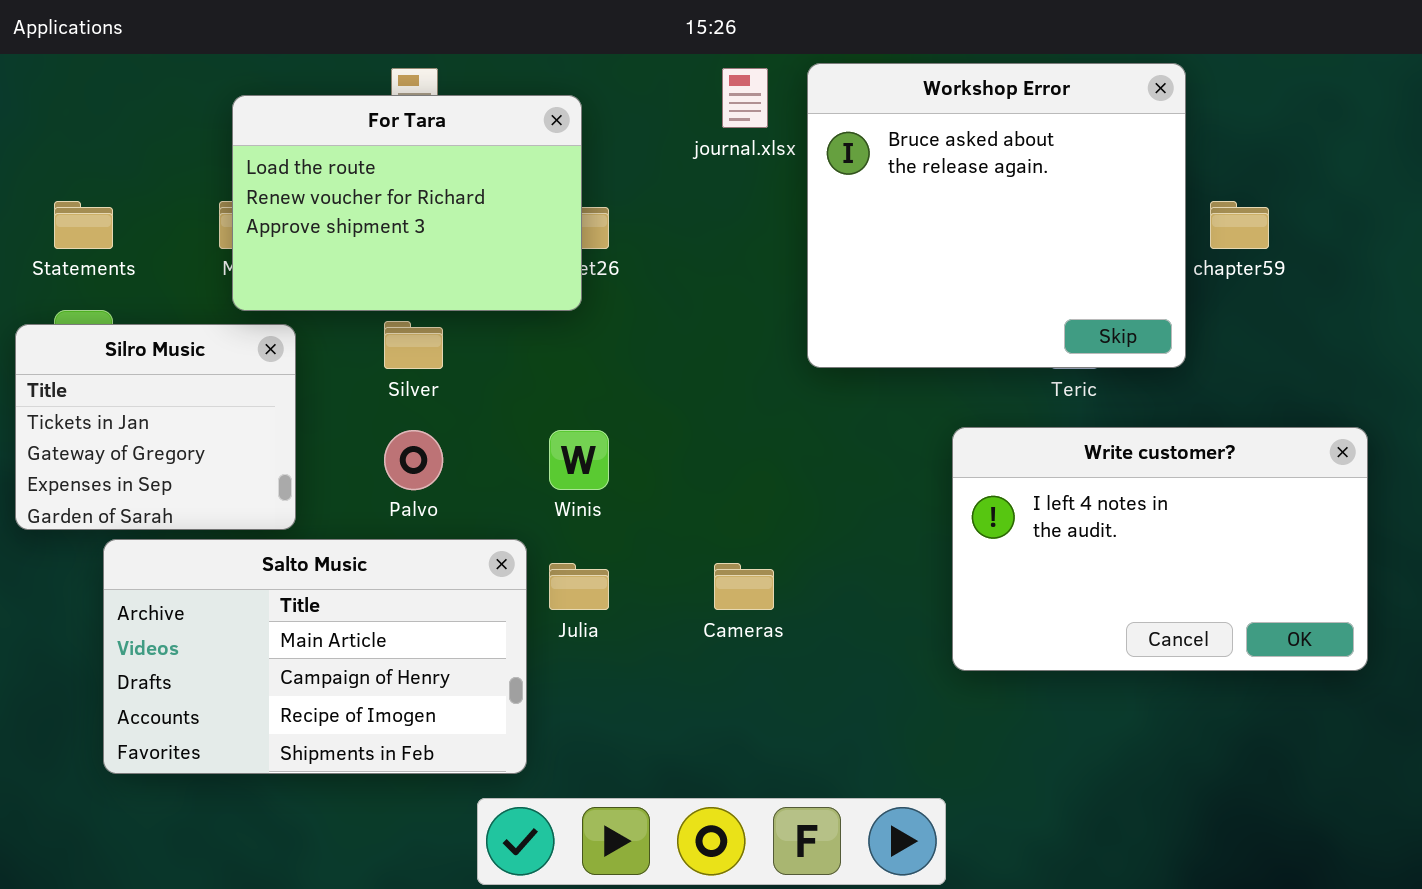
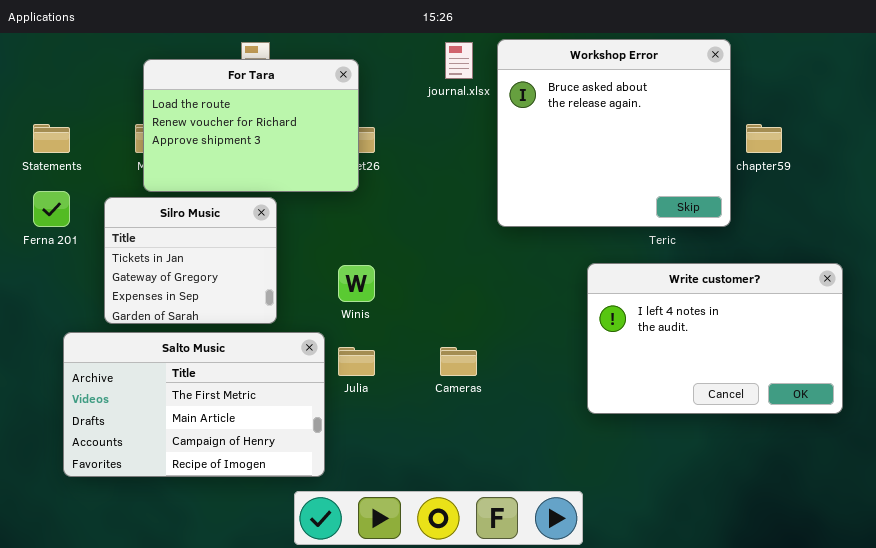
Silro Music: [15,324,296,530] -> [104,197,277,324], moved
Salto Music: [103,539,527,774] -> [63,332,325,477], scrolled up 1 row

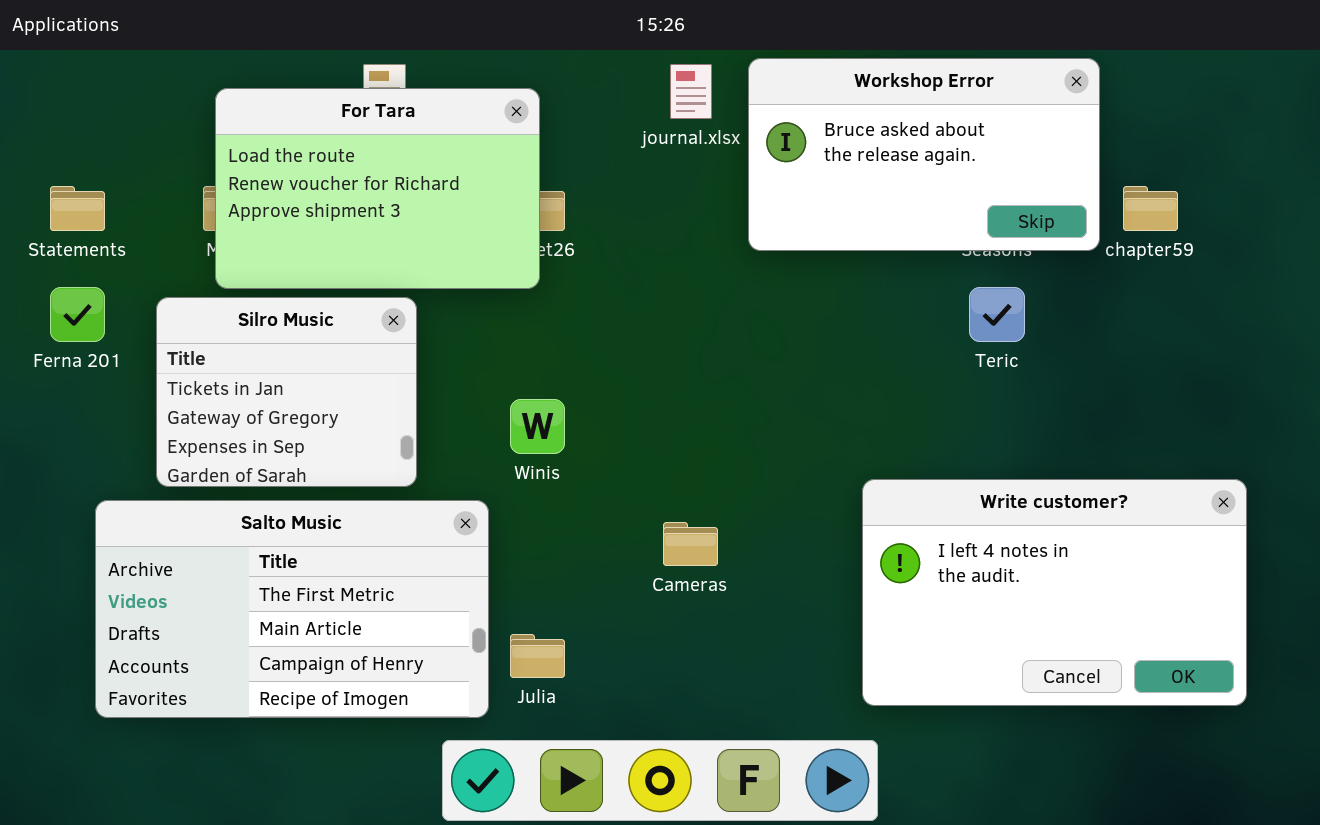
Workshop Error: [497,39,731,227] -> [748,58,1100,251], resized
Write customer?: [587,263,843,414] -> [862,479,1247,706], moved
Julia: [338,347,375,376] -> [510,634,565,678], moved

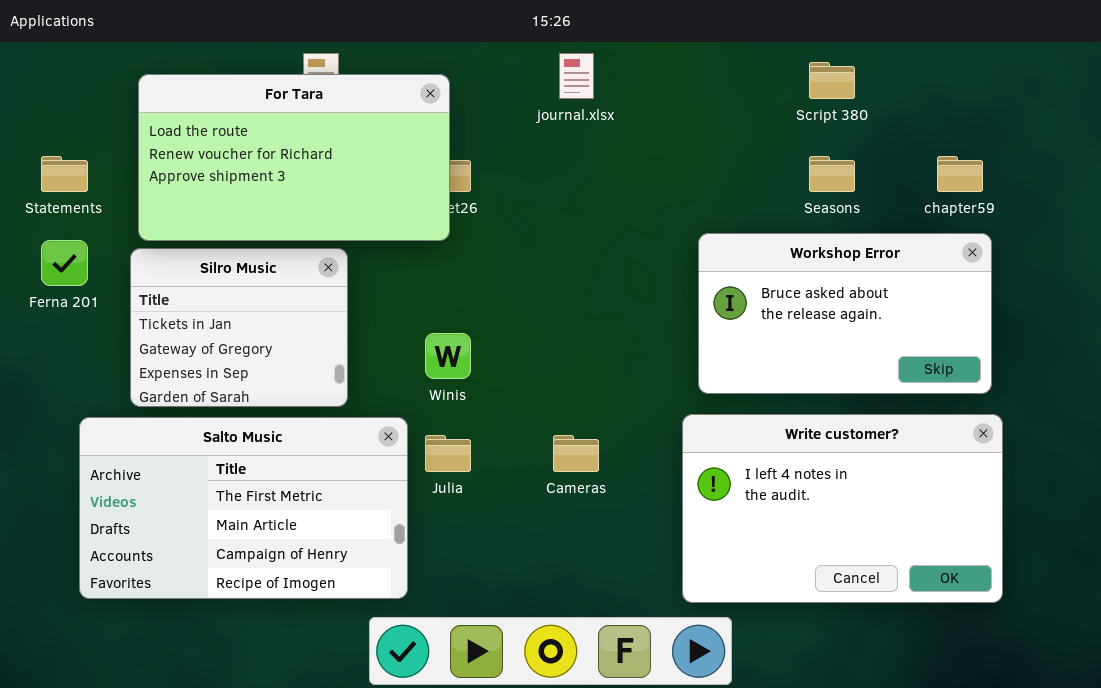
Workshop Error: [748,58,1100,251] -> [698,233,992,394], moved
For Tara: [215,88,540,289] -> [138,74,450,241], resized
Write customer?: [862,479,1247,706] -> [682,414,1003,603], moved
Julia: [510,634,565,678] -> [425,435,471,472], moved

